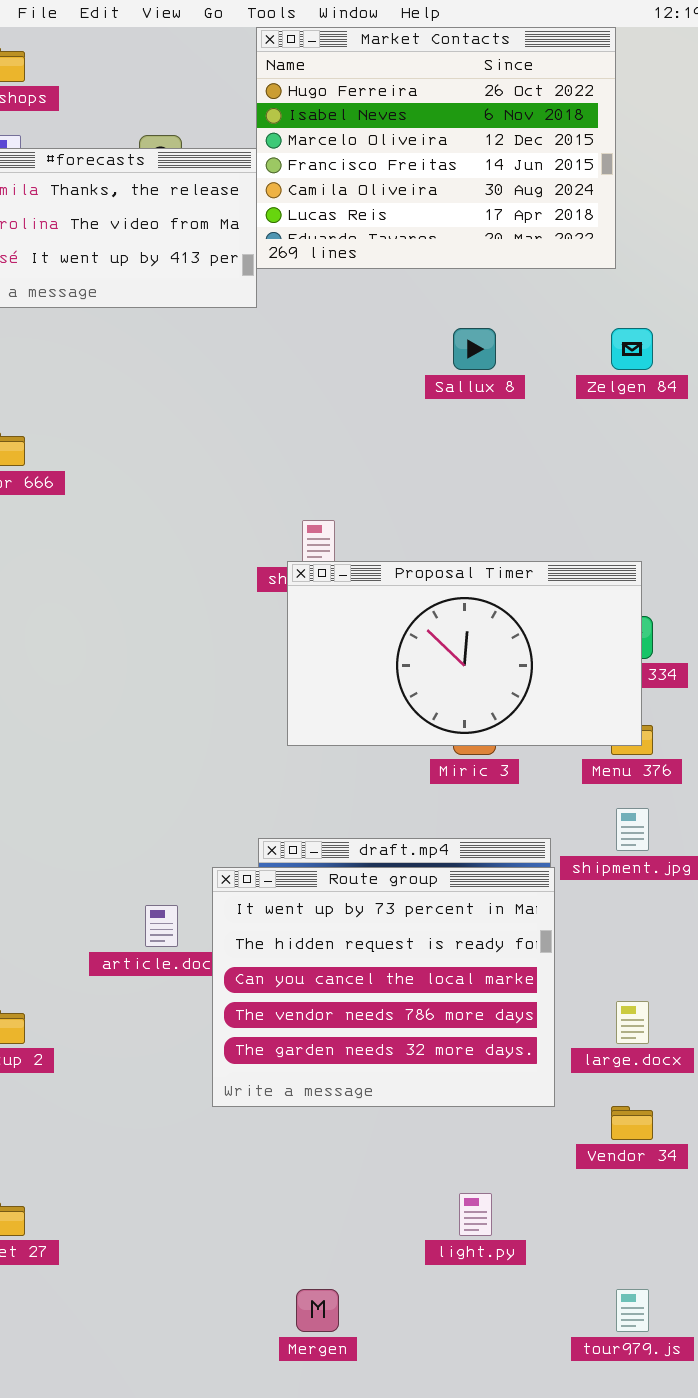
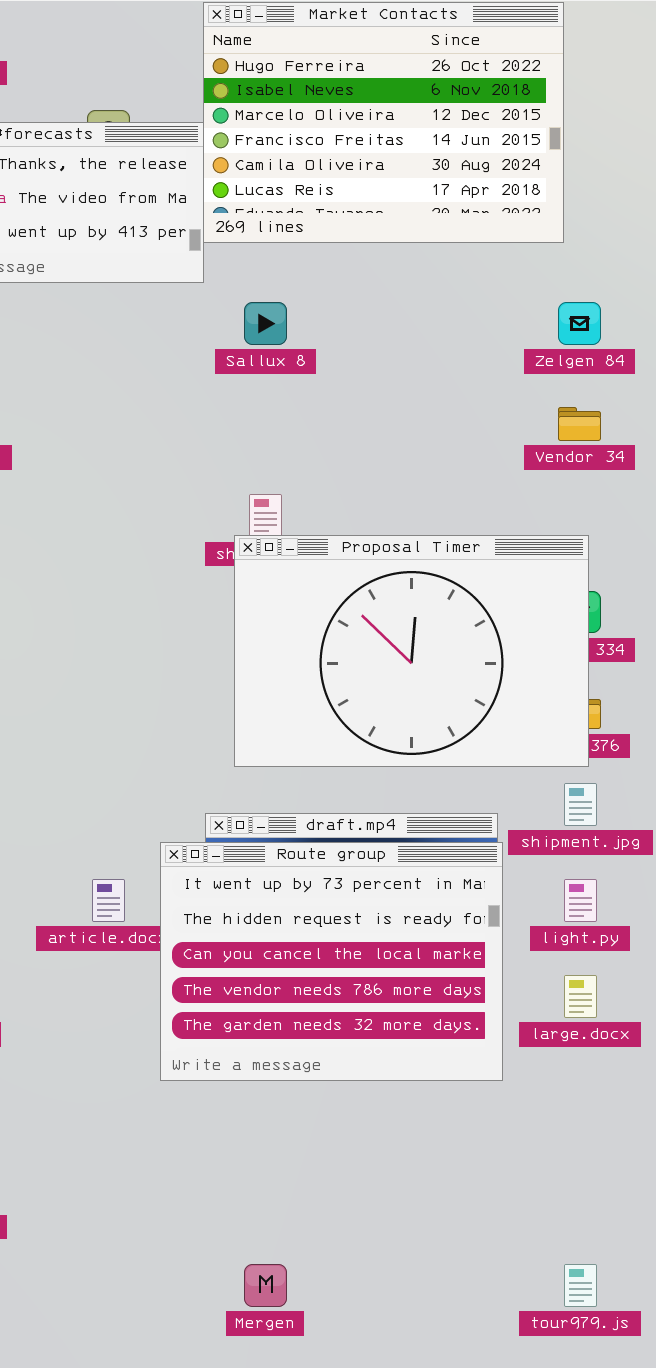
Sallux 8: [453,328,496,370] -> [244,302,287,345], moved
Proposal Timer: [287,561,642,746] -> [234,535,589,767], resized
Vendor 34: [611,1106,653,1140] -> [558,407,601,441], moved
light.py: [459,1193,492,1236] -> [564,879,597,922], moved

